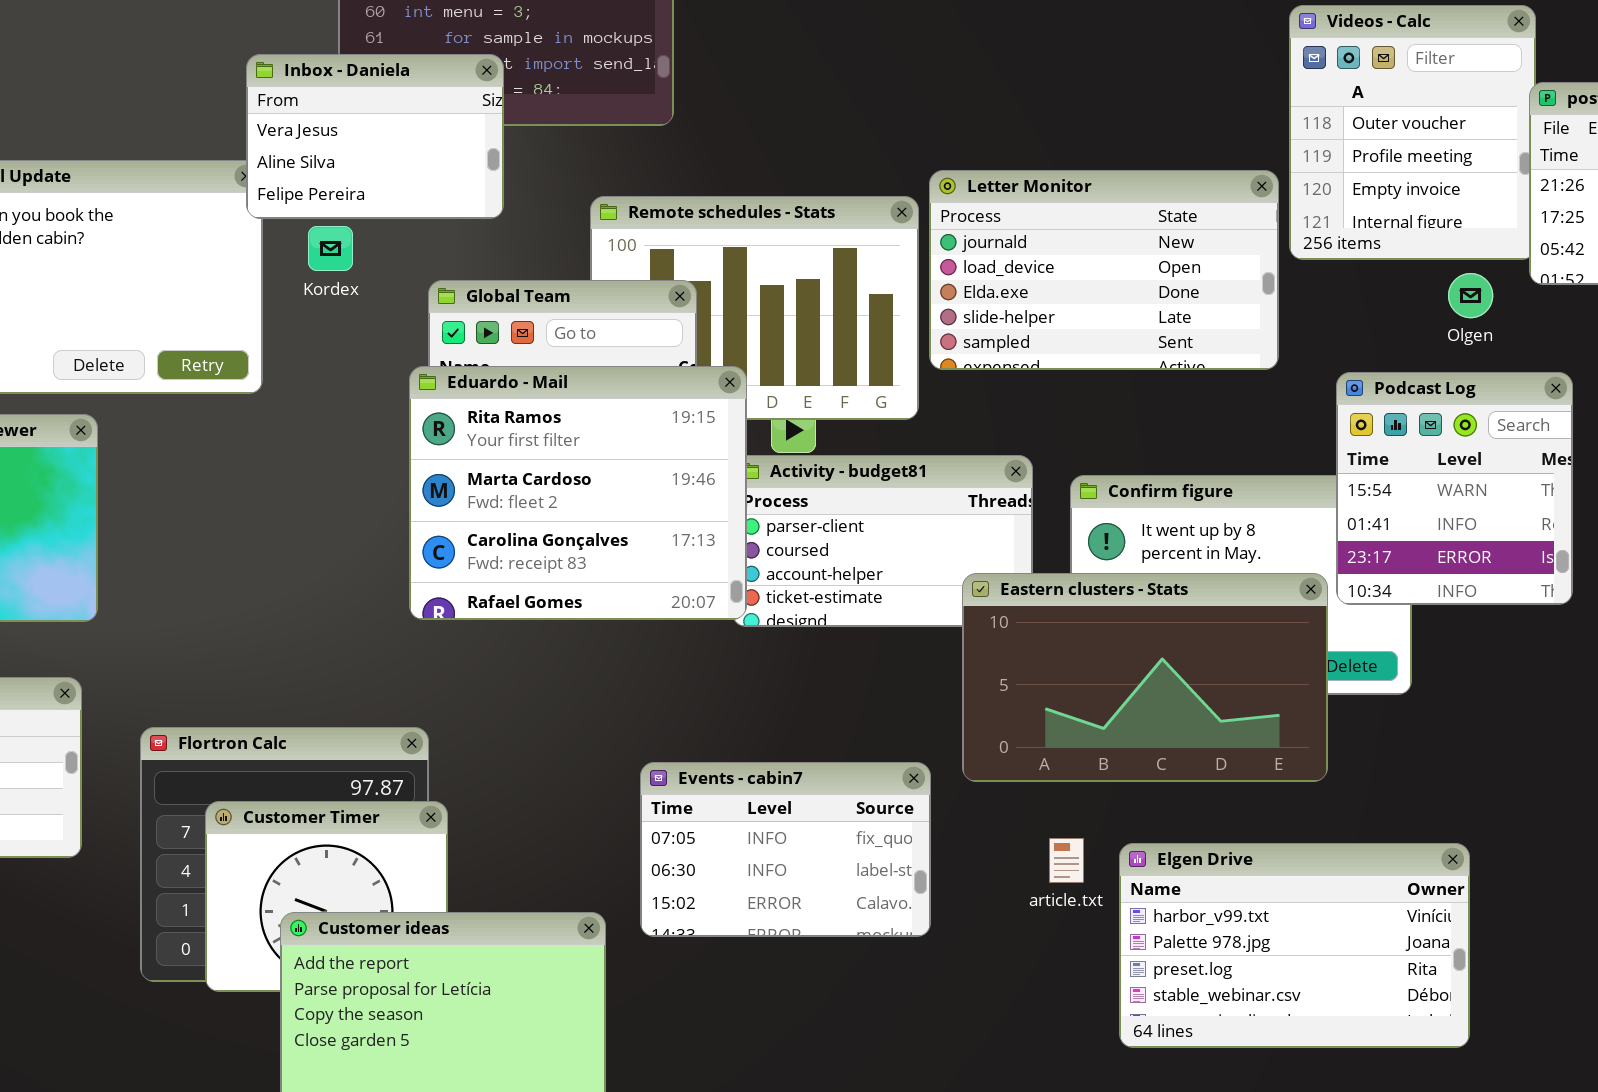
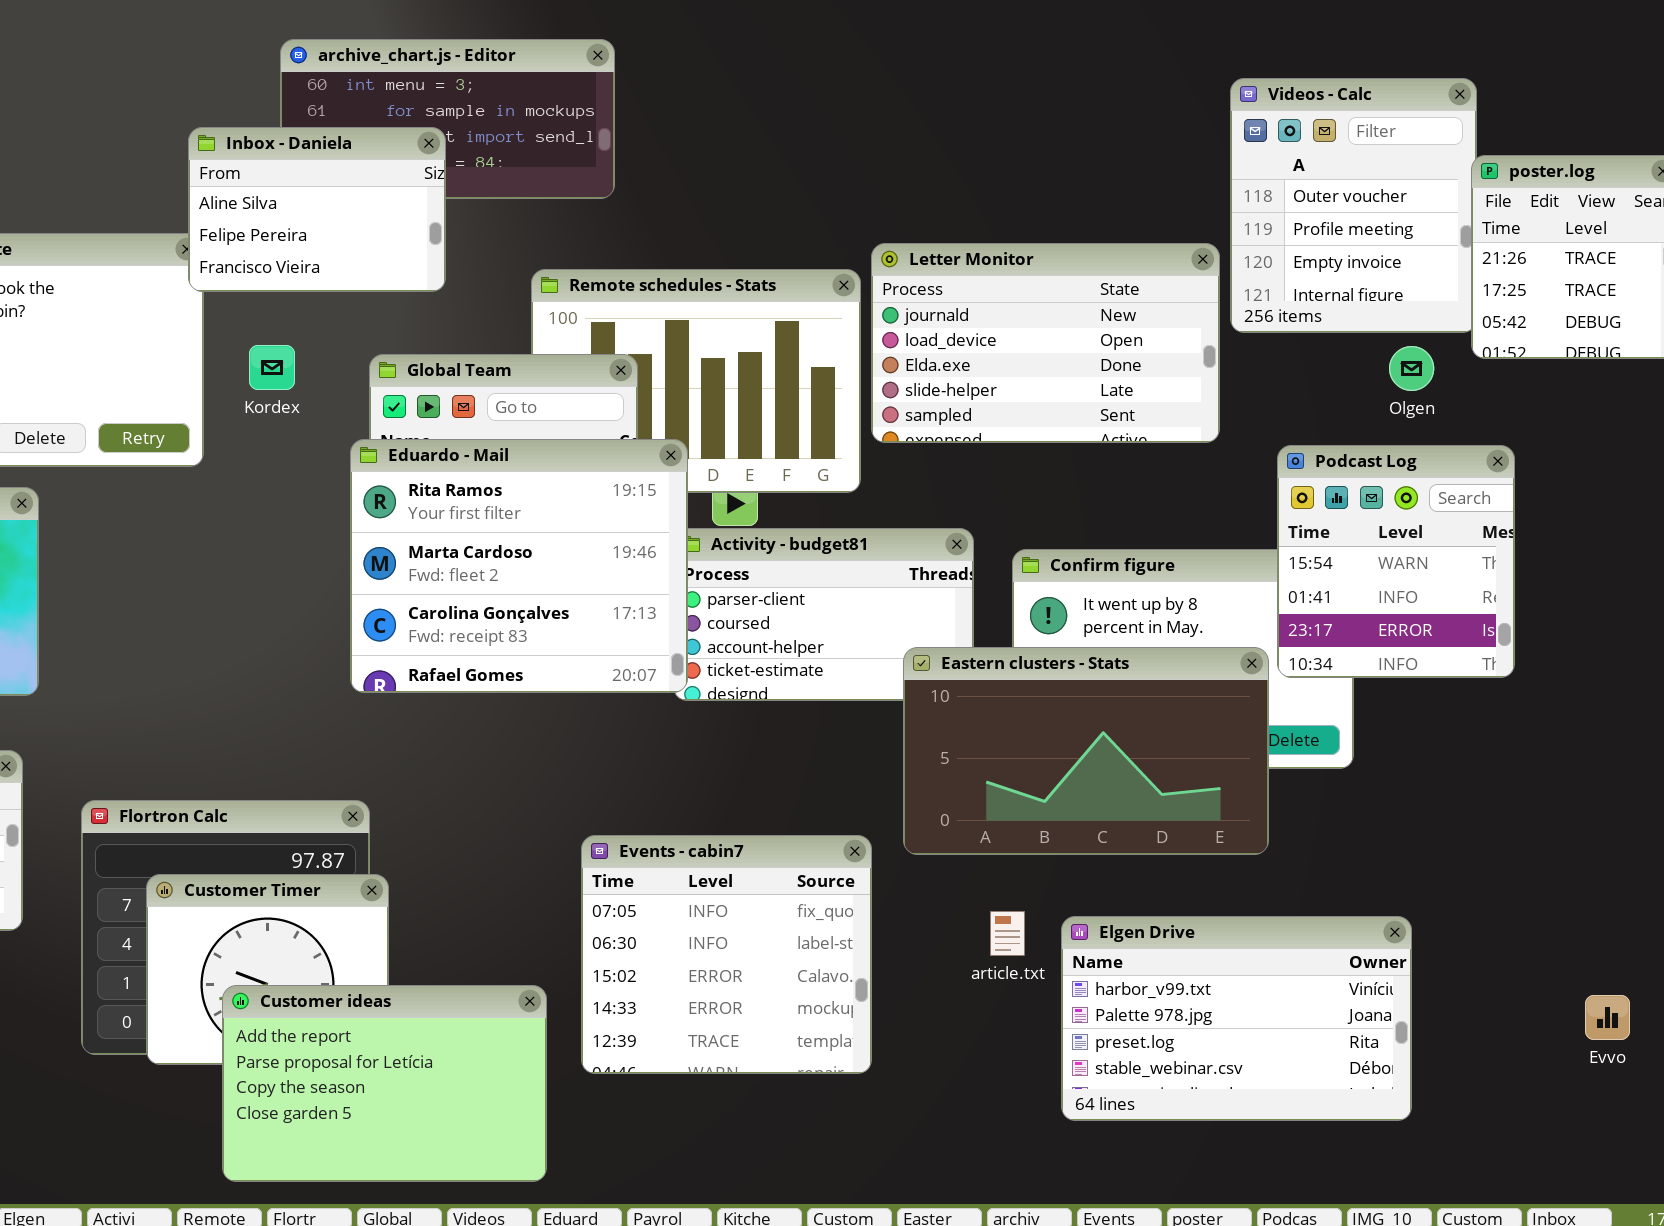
Inbox - Daniela: [246,54,504,219] -> [188,127,446,292], scrolled down 1 row
Kordex: [308,226,353,271] -> [249,345,295,390], moved
Events - cabin7: [640,762,931,937] -> [581,835,872,1074], resized

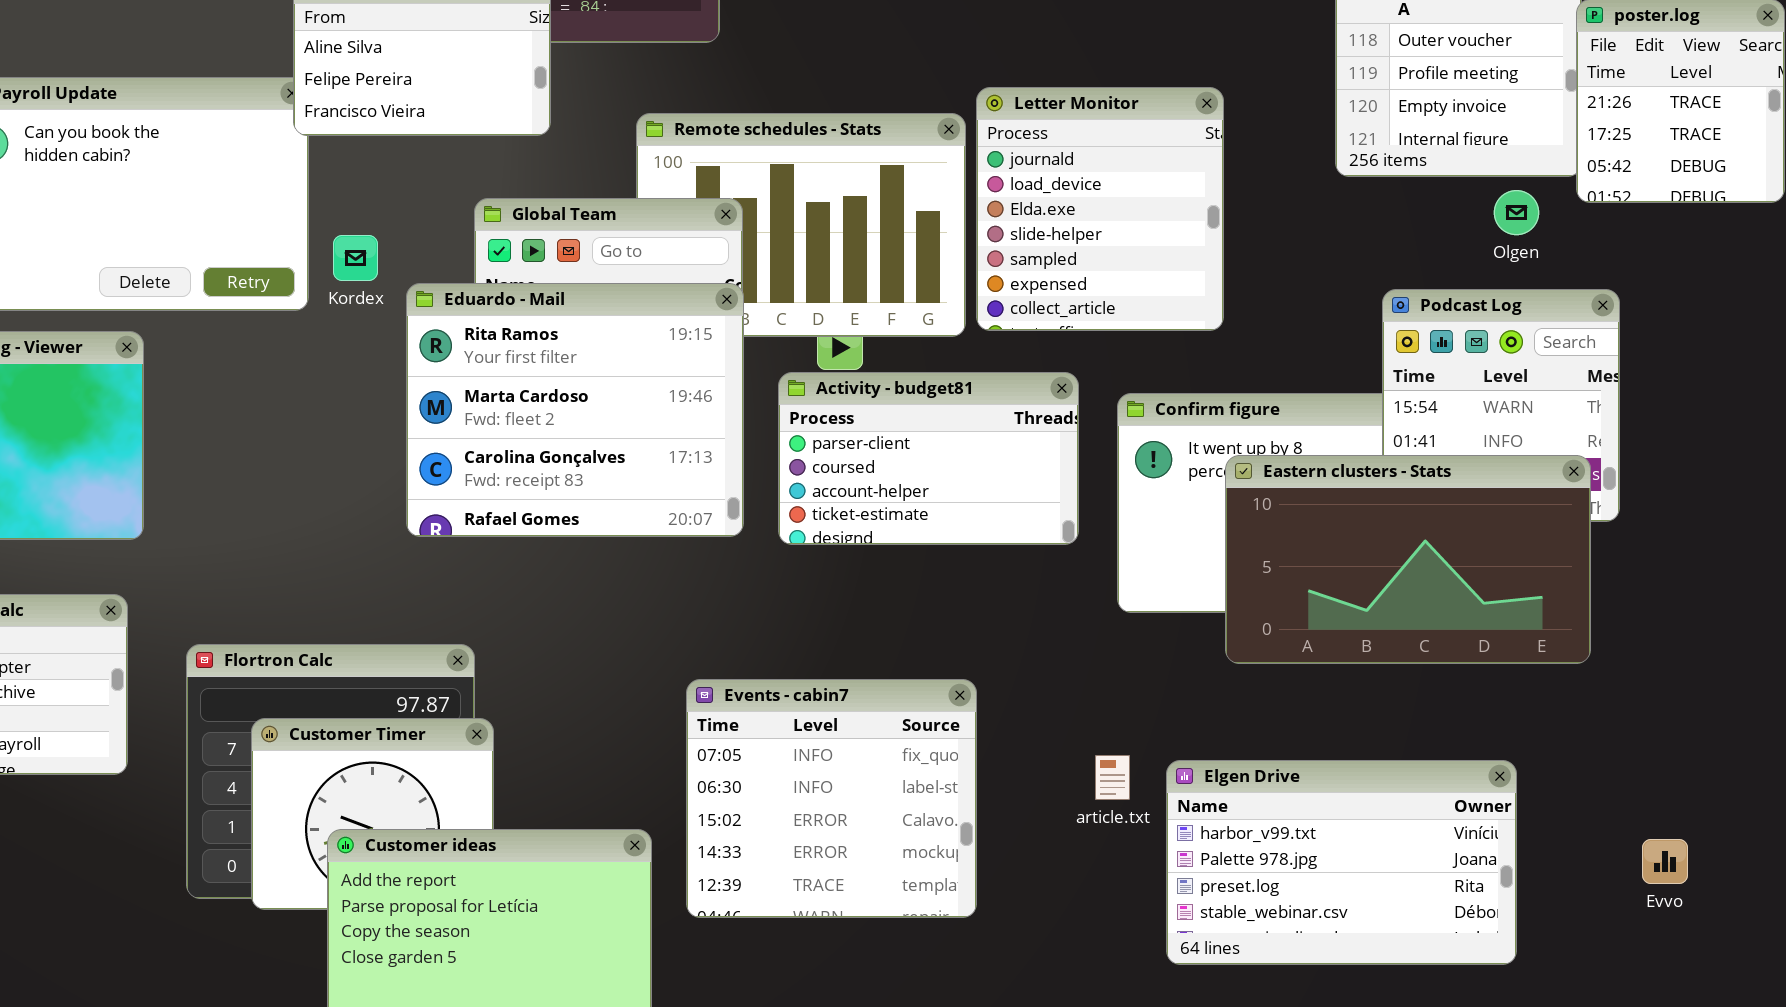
Letter Monitor: [871,243,1220,443] -> [976,87,1224,331], resized
Kordex: [249,345,295,390] -> [333,235,378,281], moved
Eduardo - Mail: [350,439,688,693] -> [406,283,744,537], moved
Eastern clusters - Stats: [903,647,1269,855] -> [1225,455,1591,664], moved
Evvo: [1585,995,1630,1040] -> [1642,839,1688,884], moved

